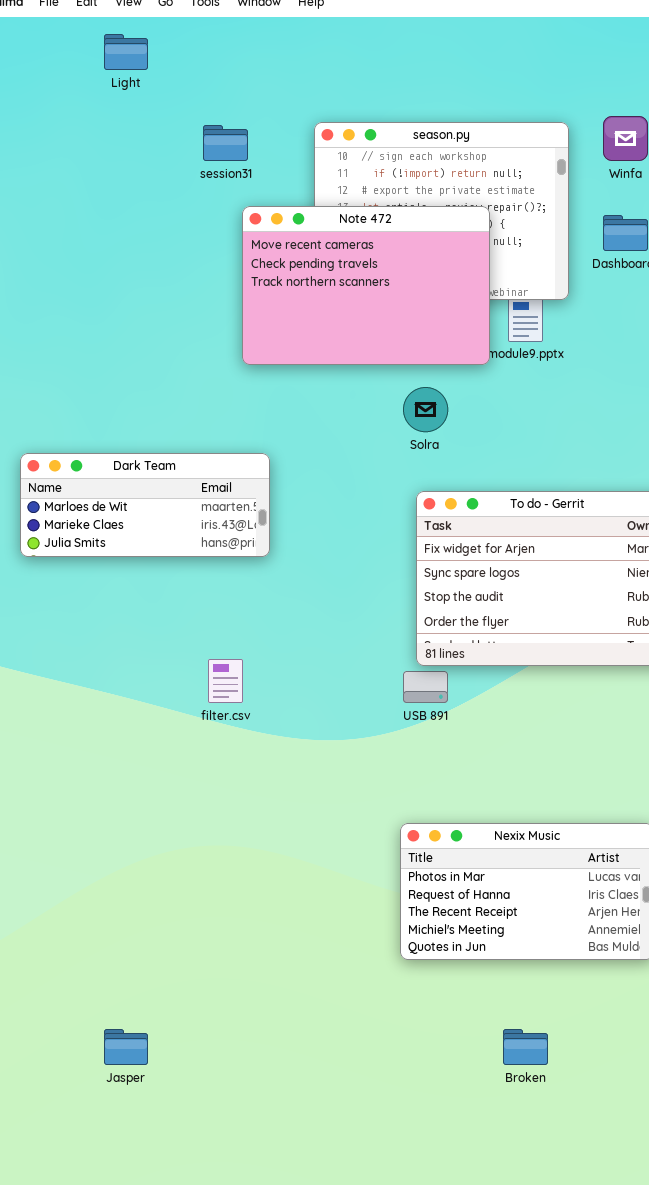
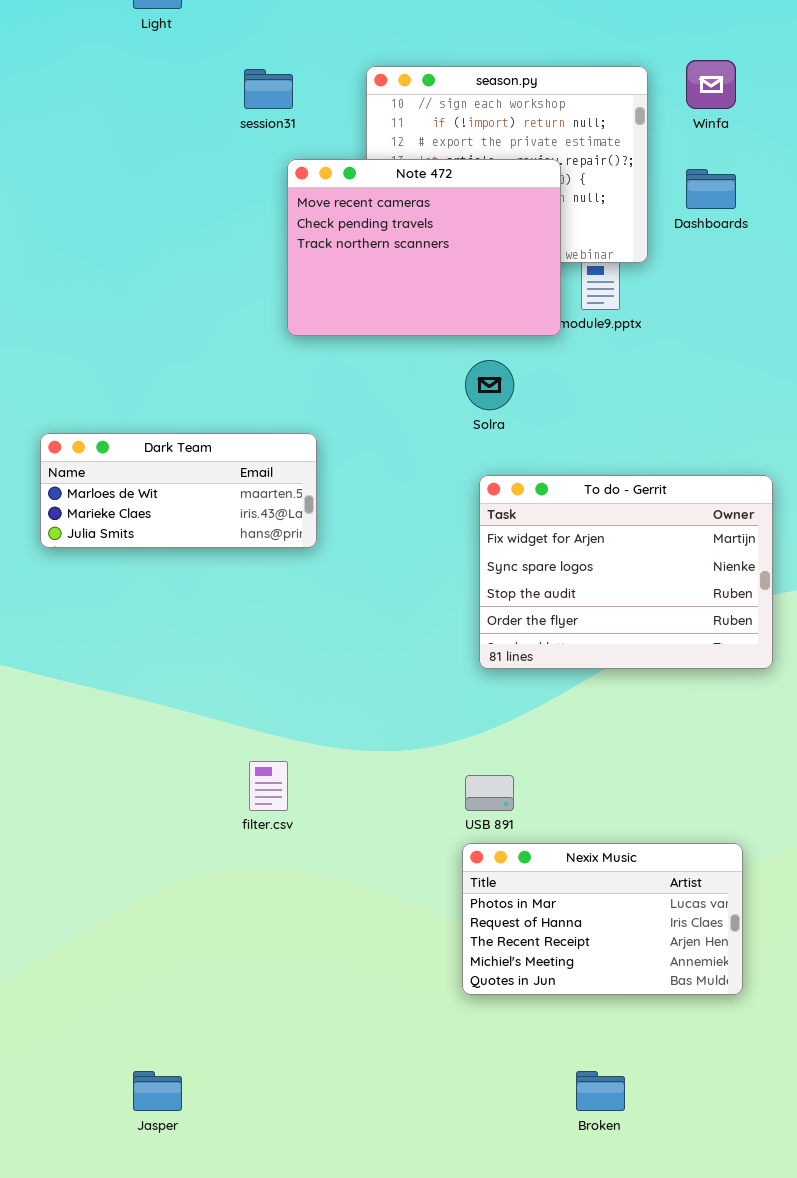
filter.csv: [208,659,243,703] -> [249,761,288,811], moved
USB 891: [403,671,448,703] -> [465,775,514,811], moved

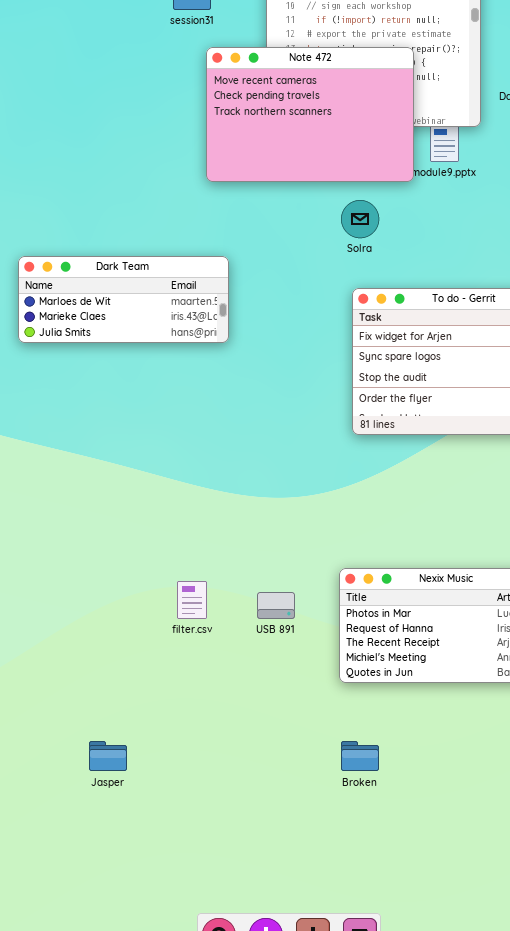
filter.csv: [249,761,288,811] -> [177,581,207,619], moved
USB 891: [465,775,514,811] -> [257,592,295,619], moved
Broken: [576,1071,625,1111] -> [341,741,379,771], moved

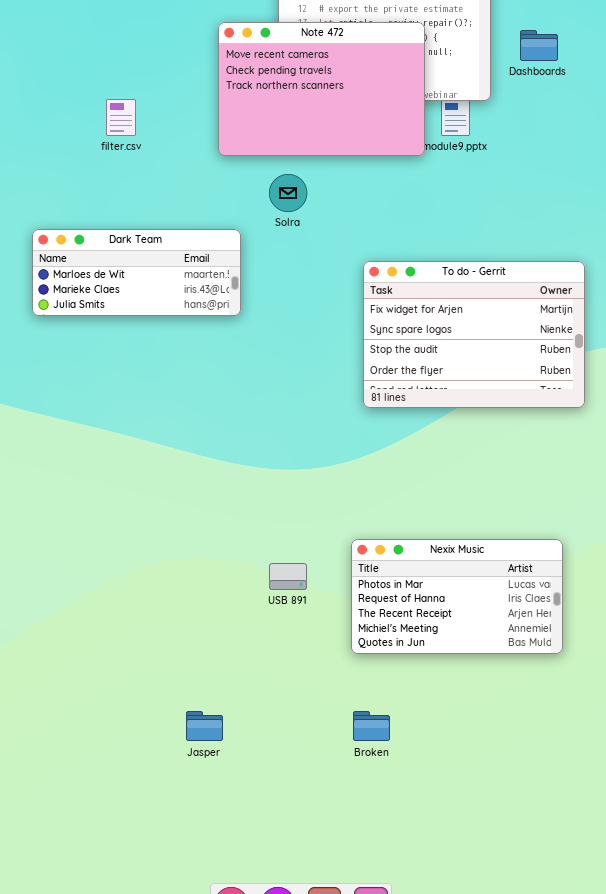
Solra: [341,200,379,238] -> [269,174,307,212], moved
filter.csv: [177,581,207,619] -> [106,99,136,136], moved
Jasper: [89,741,127,771] -> [186,711,223,741], moved

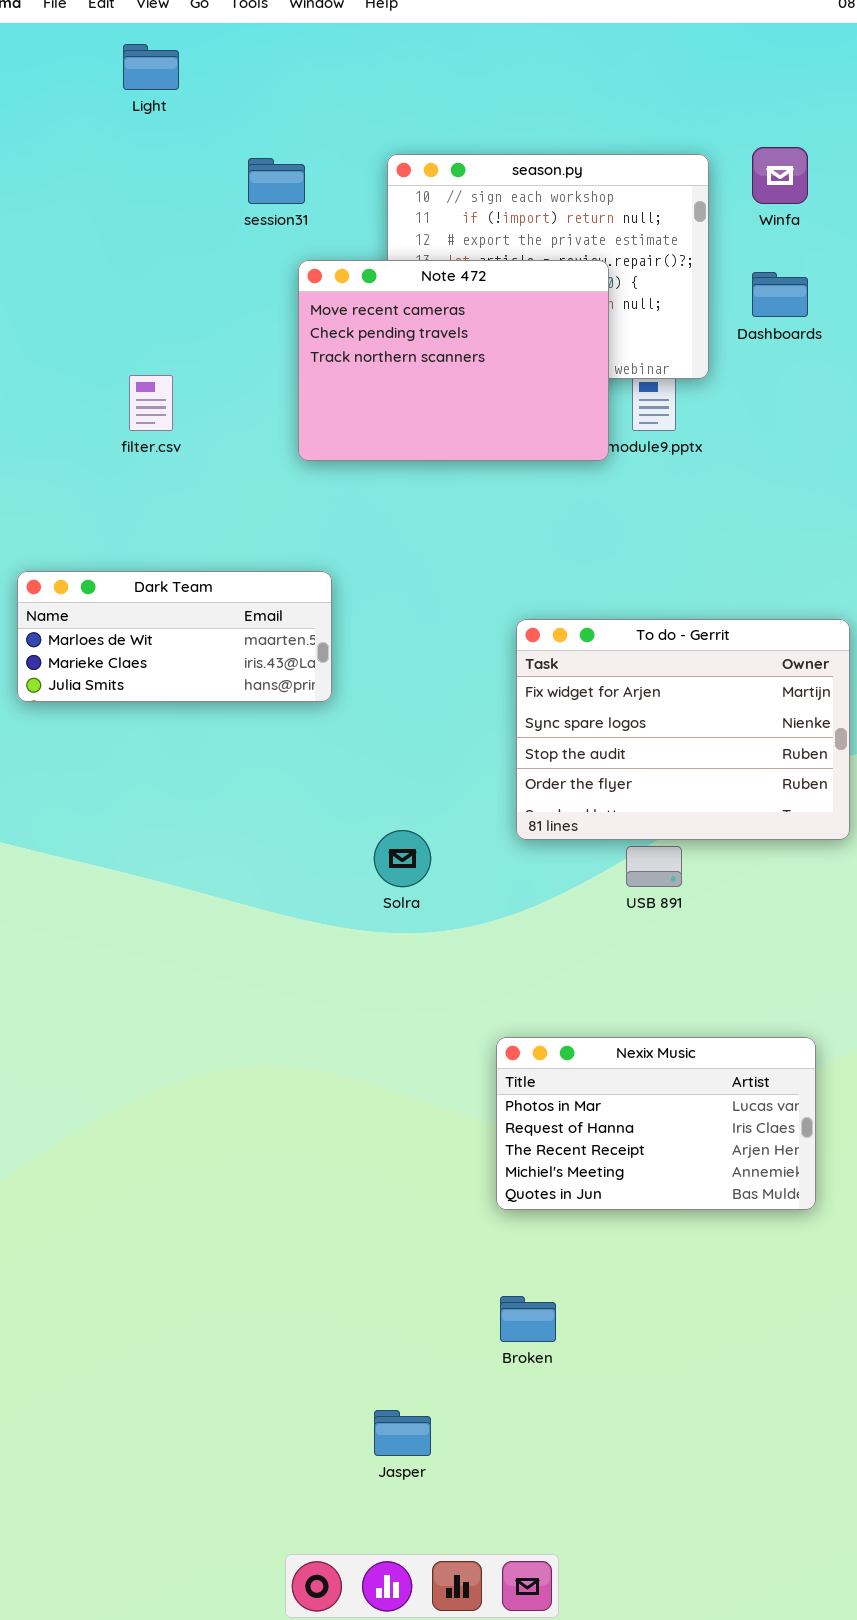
Solra: [269,174,307,212] -> [374,830,431,887], moved
USB 891: [269,563,307,590] -> [626,846,682,887], moved
Jasper: [186,711,223,741] -> [374,1410,431,1456], moved

